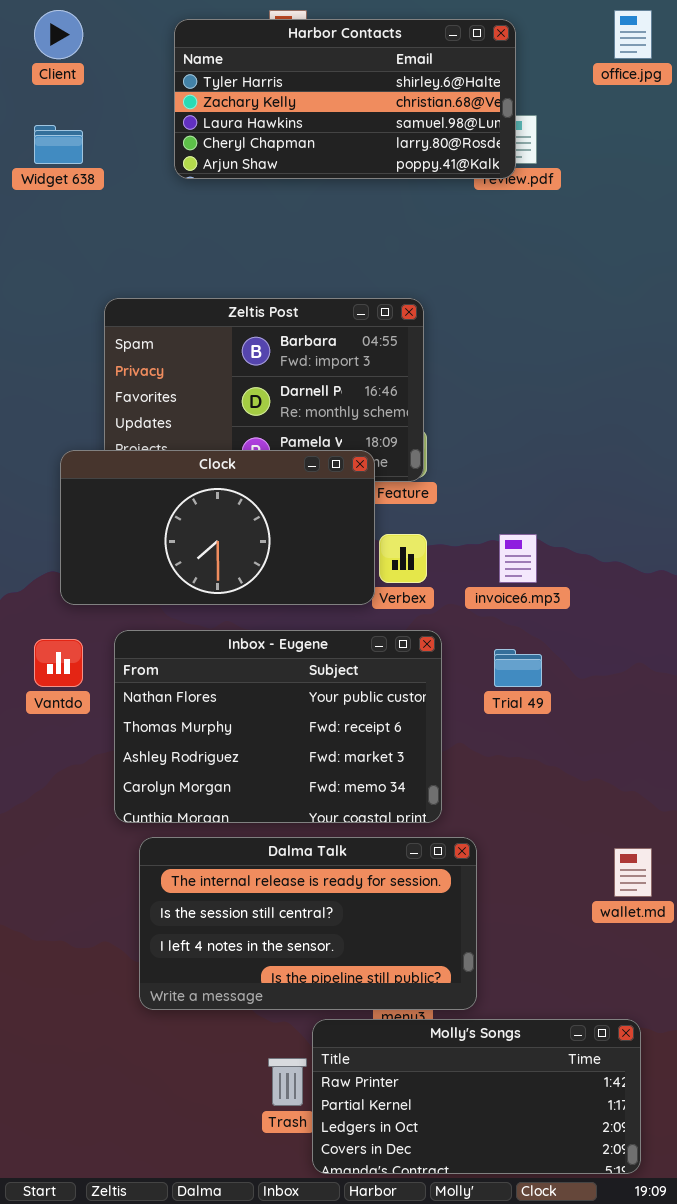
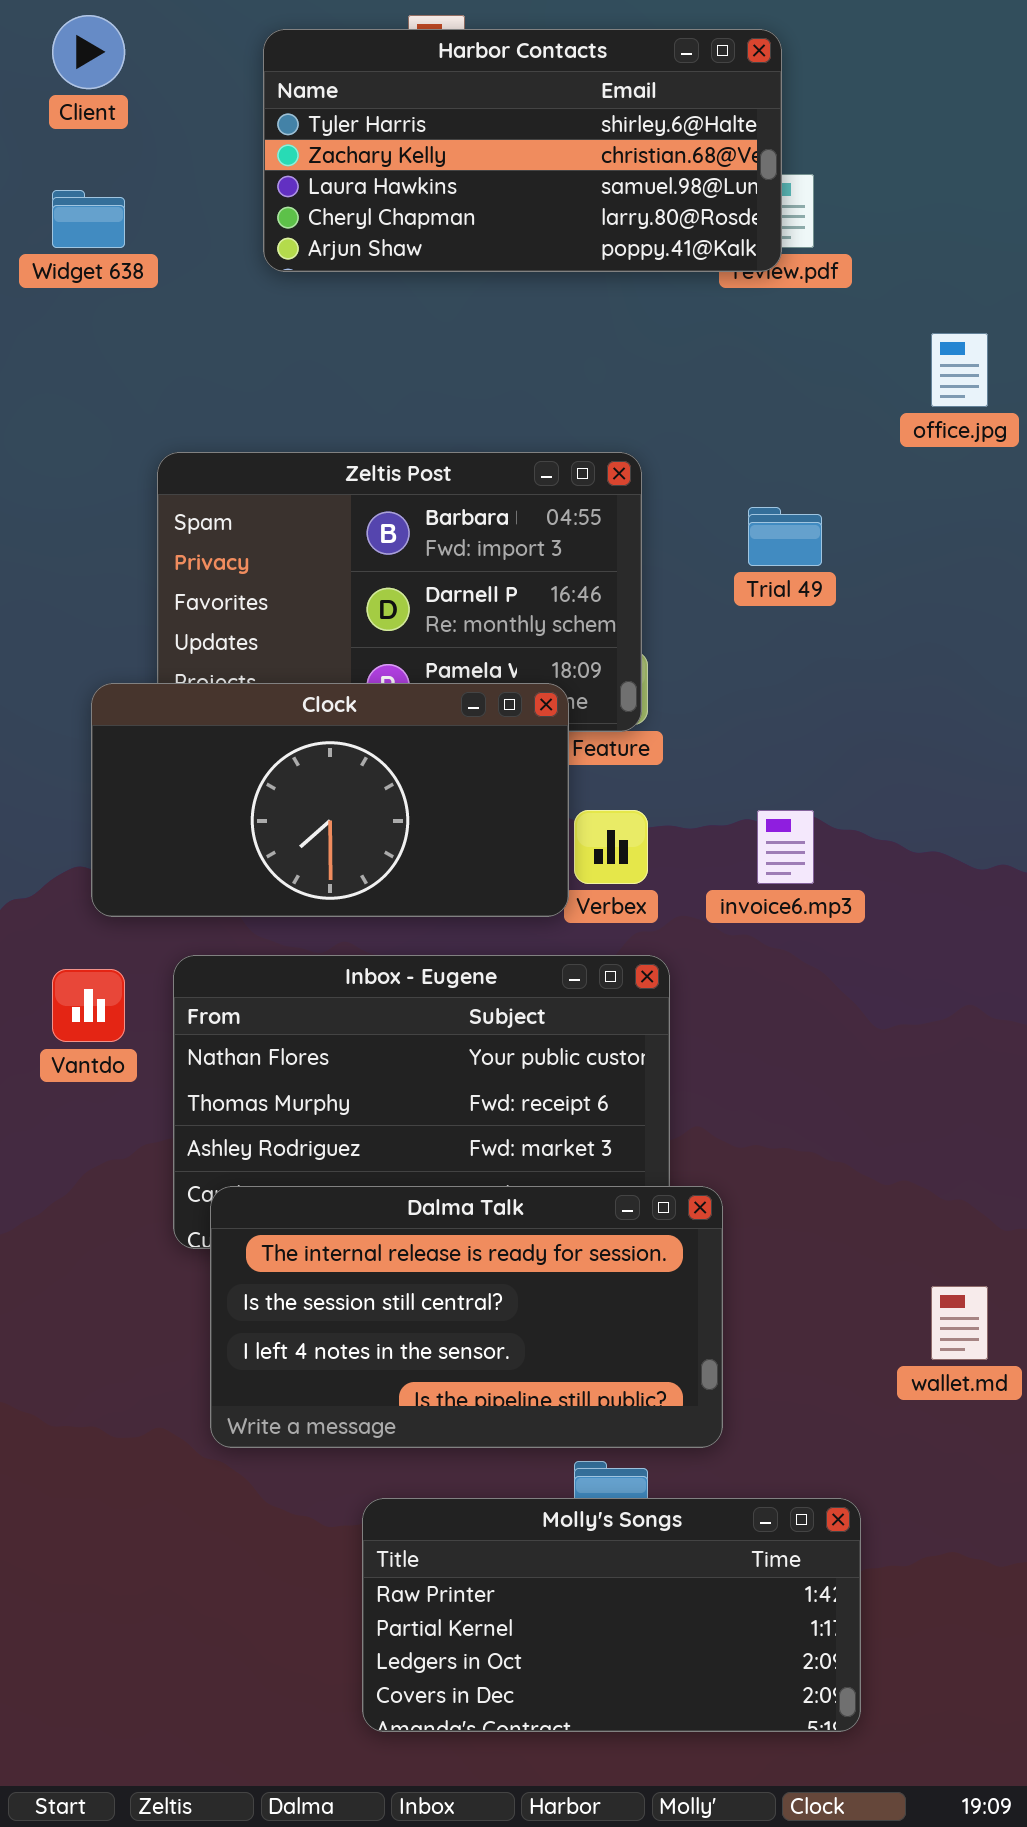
office.jpg: [614,10,652,59] -> [931,333,988,407], moved
Trial 49: [494,649,542,687] -> [748,507,822,566], moved
Dalma Talk: [139,837,477,1010] -> [210,1186,723,1448], moved
Molly's Songs: [312,1019,641,1174] -> [362,1498,861,1732], moved

